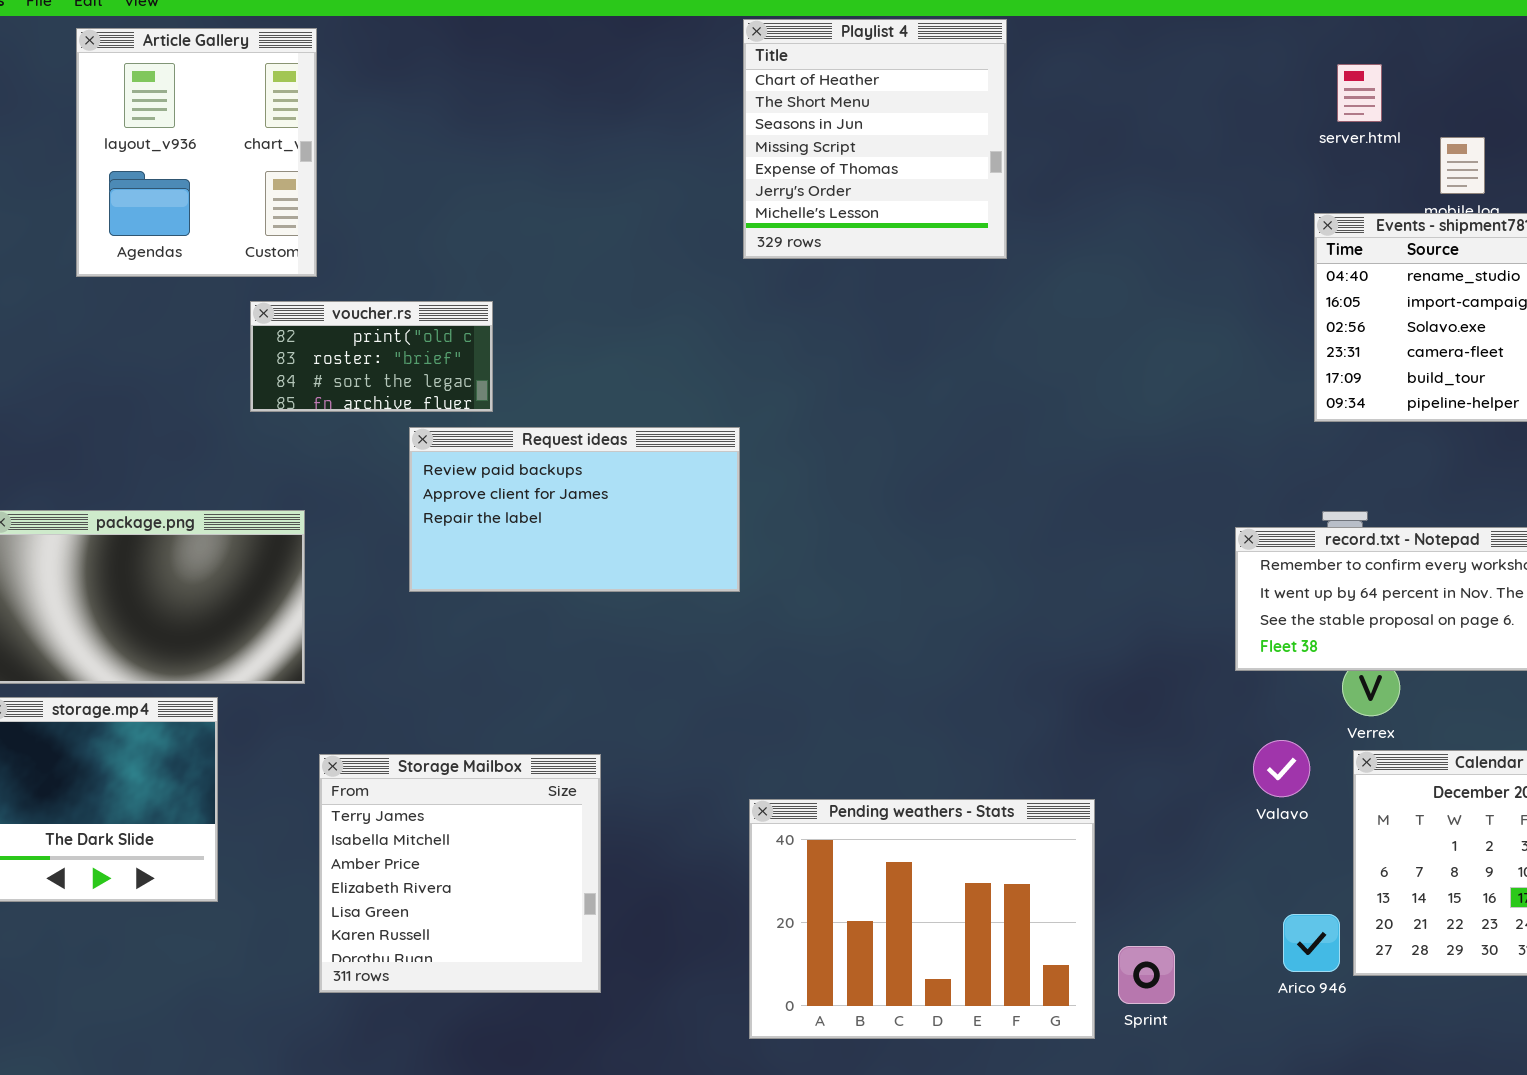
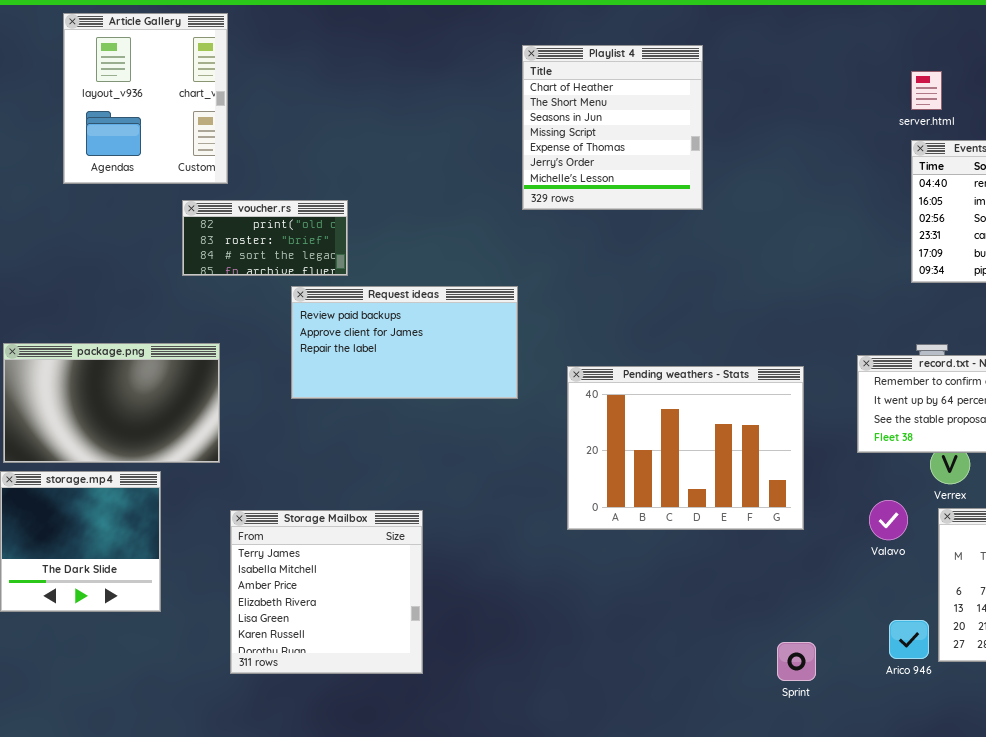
Playlist 4: [743,19,1007,259] -> [522,45,703,210], moved
server.html: [1337,64,1382,122] -> [911,71,942,110], moved
Pending weathers - Stats: [749,799,1095,1039] -> [567,366,804,530], moved

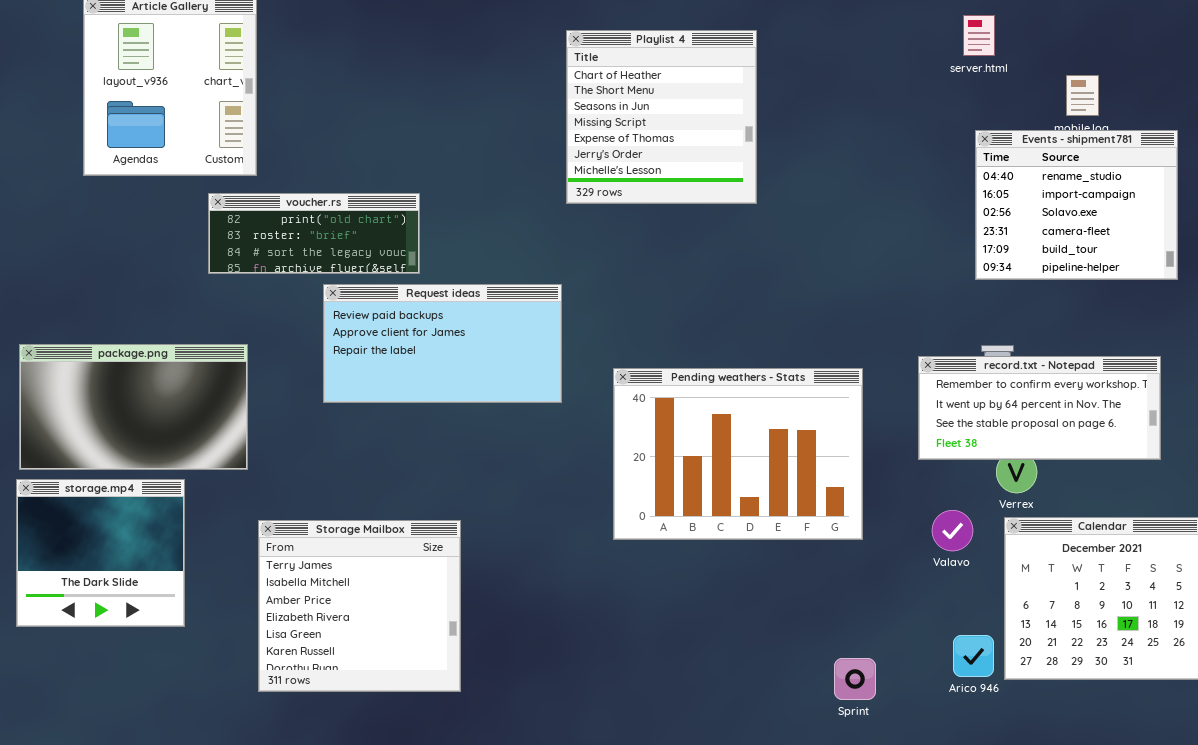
server.html: [911,71,942,110] -> [963,15,995,56], moved
voucher.rs: [182,200,348,276] -> [208,193,420,274], resized

